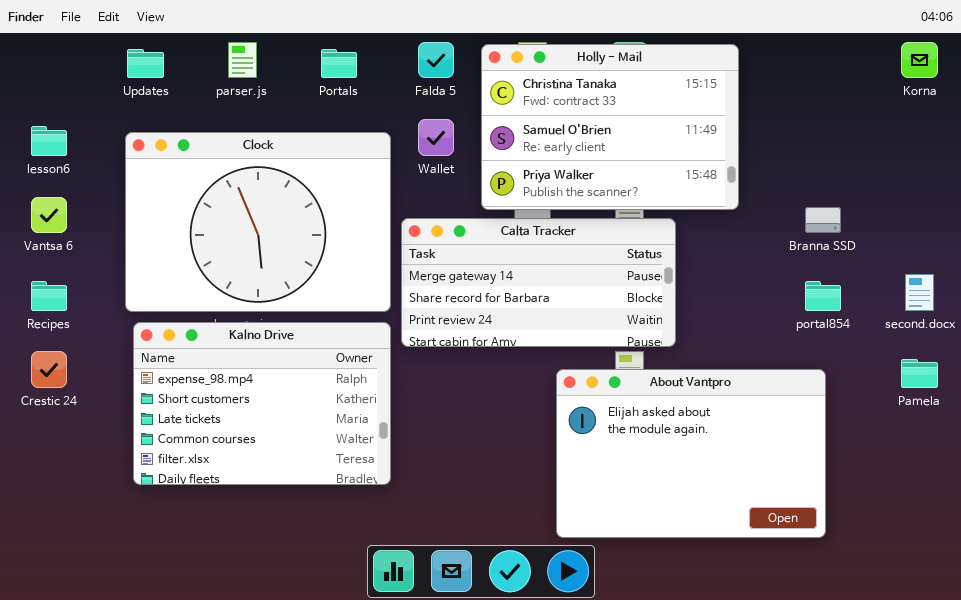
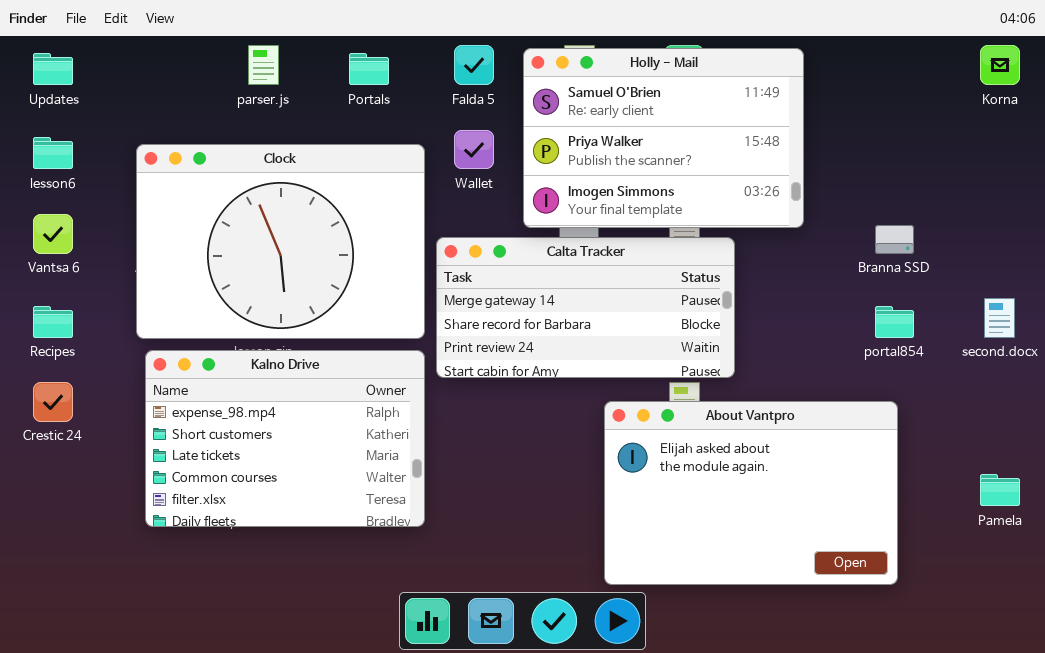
Holly - Mail: [481,44,739,210] -> [523,48,804,228], scrolled down 1 row
Updates: [127,49,164,78] -> [33,53,73,85], moved
Pamela: [901,359,938,388] -> [980,474,1020,506], moved

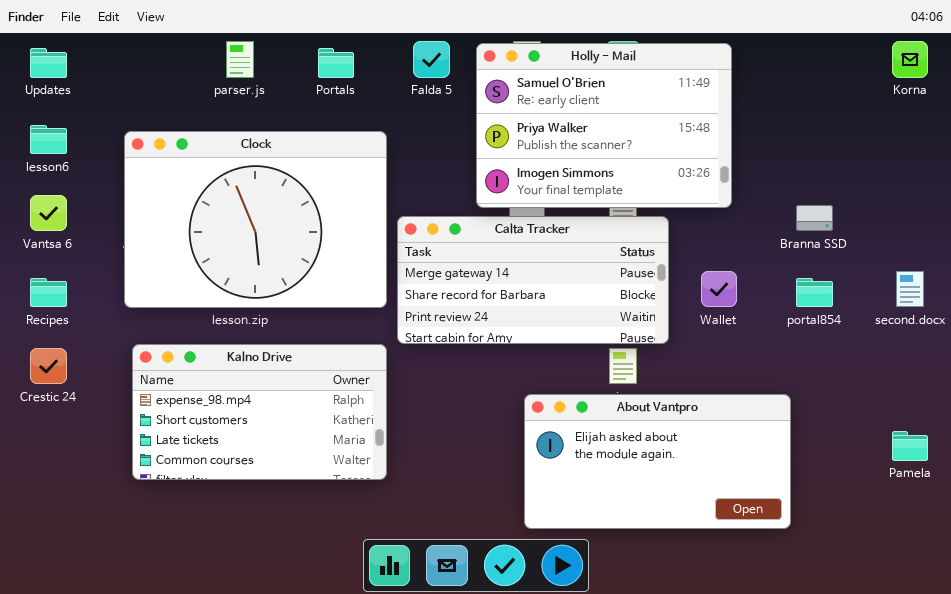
Wallet: [454,130,494,169] -> [701,271,737,307], moved
Kalno Drive: [145,350,425,527] -> [132,344,387,480], resized
About Vantpro: [604,401,898,585] -> [524,394,791,529], moved, resized

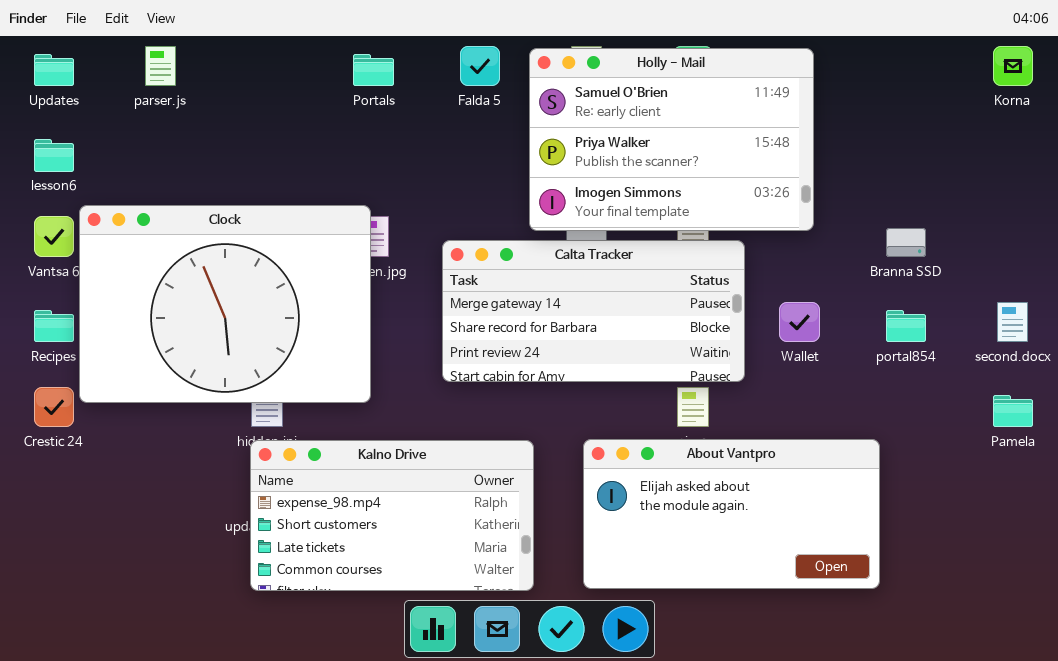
parser.js: [226,41,254,78] -> [145,46,176,86], moved
Clock: [124,131,387,308] -> [79,205,371,403], moved
Kalno Drive: [132,344,387,480] -> [250,440,534,591], moved
Pamela: [892,431,928,461] -> [993,395,1033,427], moved

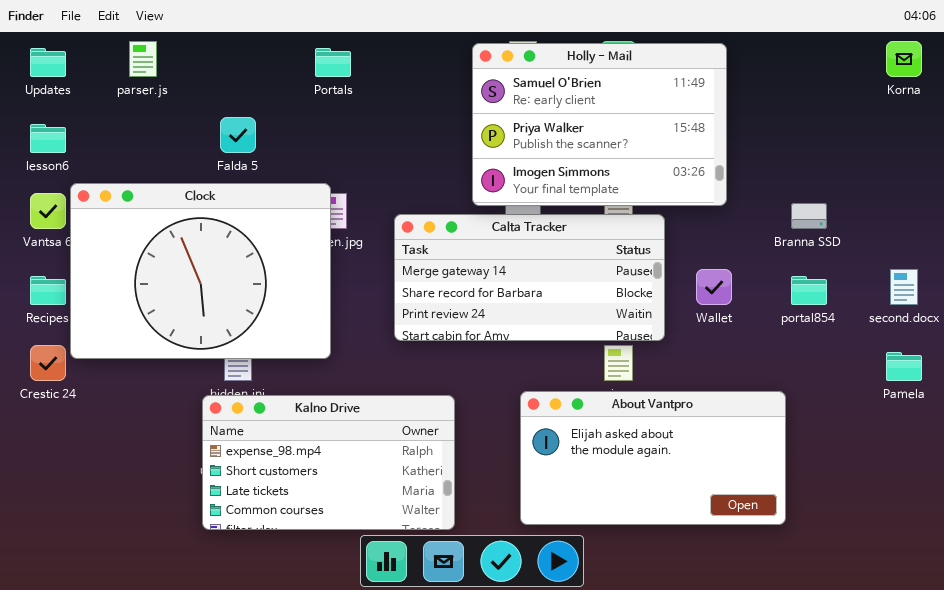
Falda 5: [460,46,500,86] -> [220,117,256,153], moved
Kalno Drive: [250,440,534,591] -> [202,395,455,530], moved

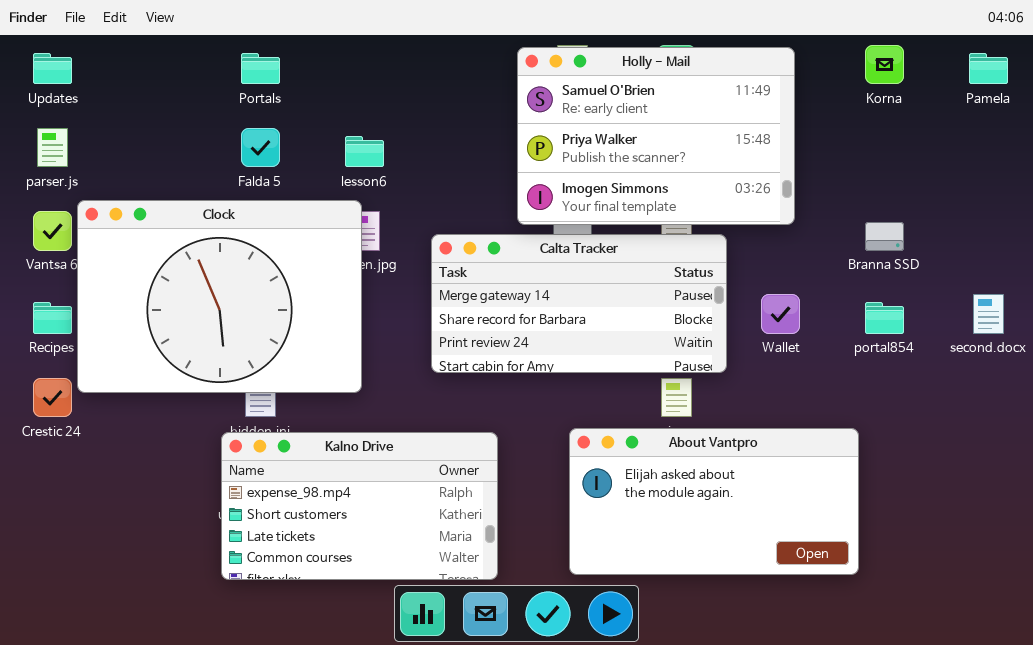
parser.js: [129,41,157,77] -> [37,128,68,167], moved
Korna: [886,41,922,77] -> [865,45,904,84], moved
Portals: [315,48,351,77] -> [241,53,280,84], moved
lesson6: [30,124,66,153] -> [345,136,384,167], moved
Pamela: [886,352,922,381] -> [969,53,1008,84], moved

